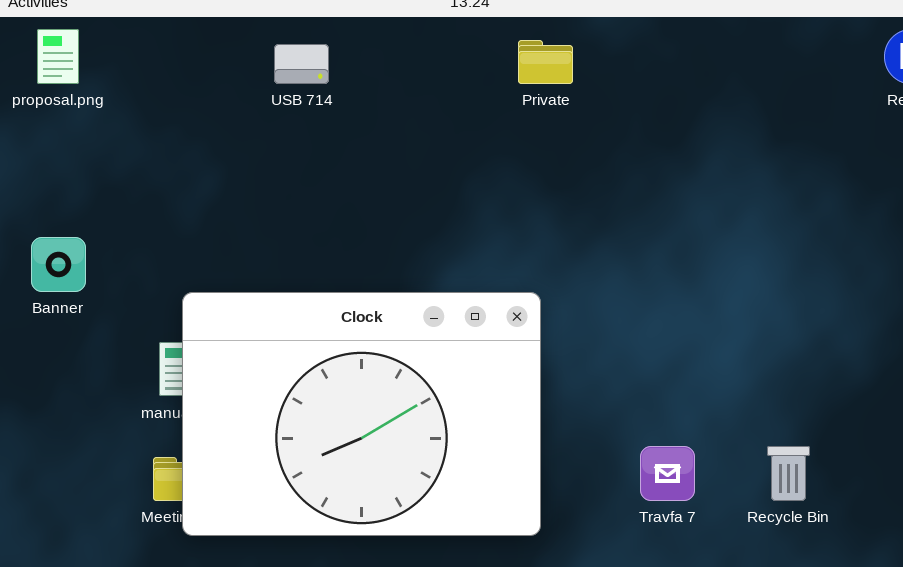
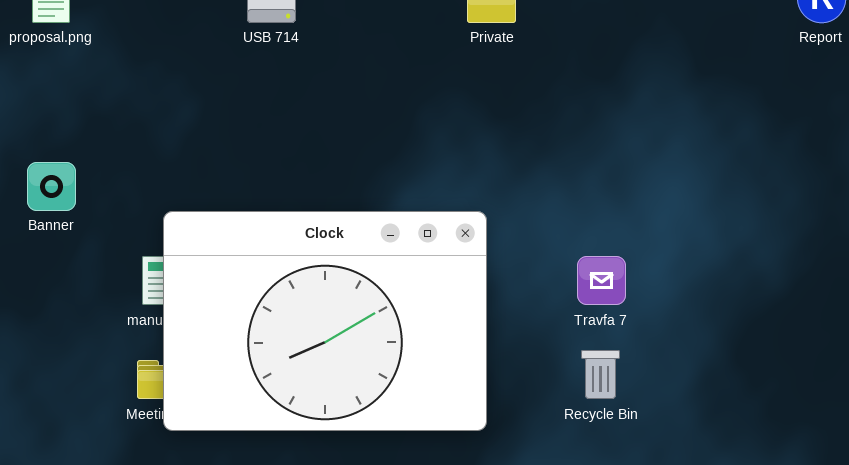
Travfa 7: [640,446,695,501] -> [577,256,626,305], moved
Recycle Bin: [767,446,810,501] -> [581,350,620,399], moved

